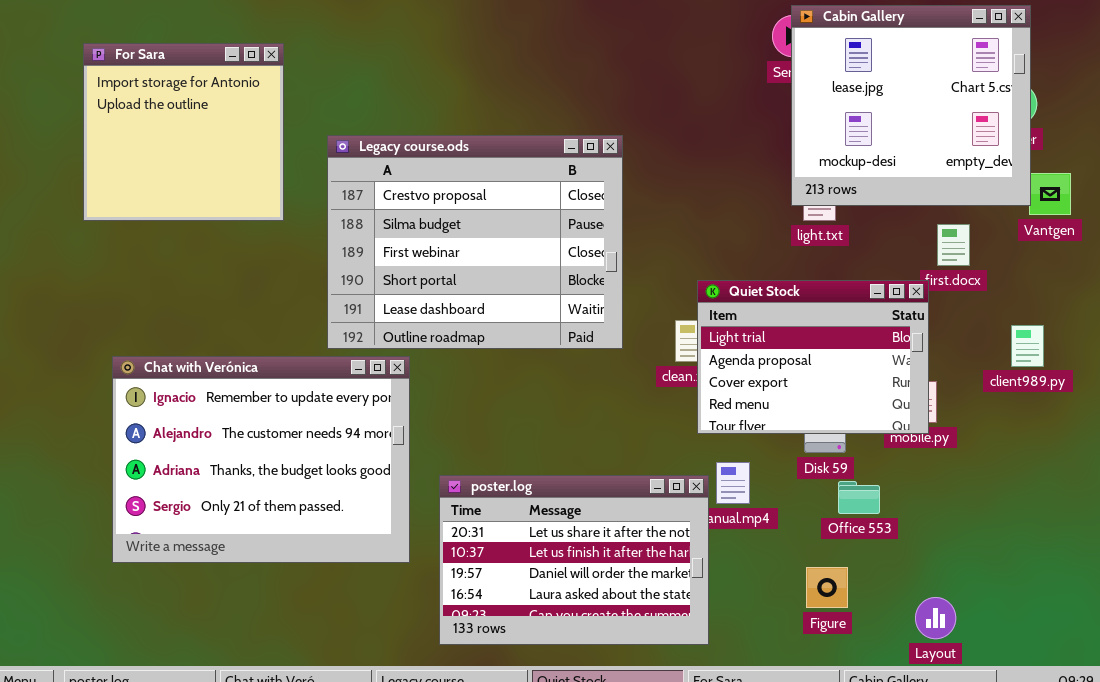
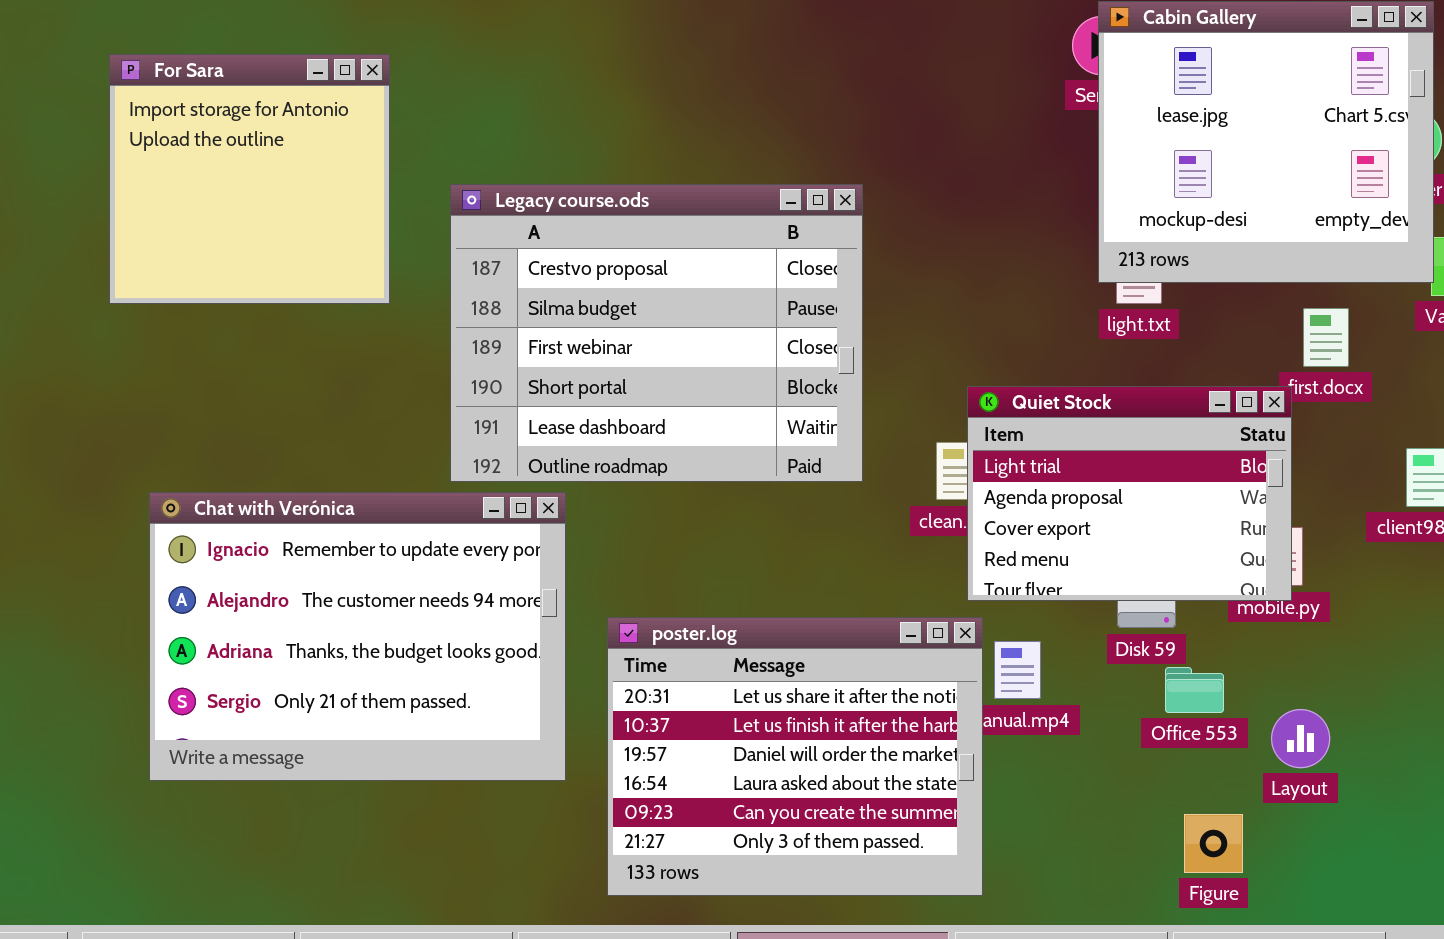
poster.log: [439,475,709,645] -> [607,617,983,896], resized
Figure: [806,567,848,608] -> [1184,814,1243,873], moved
Layout: [915,597,956,639] -> [1271,709,1330,768], moved

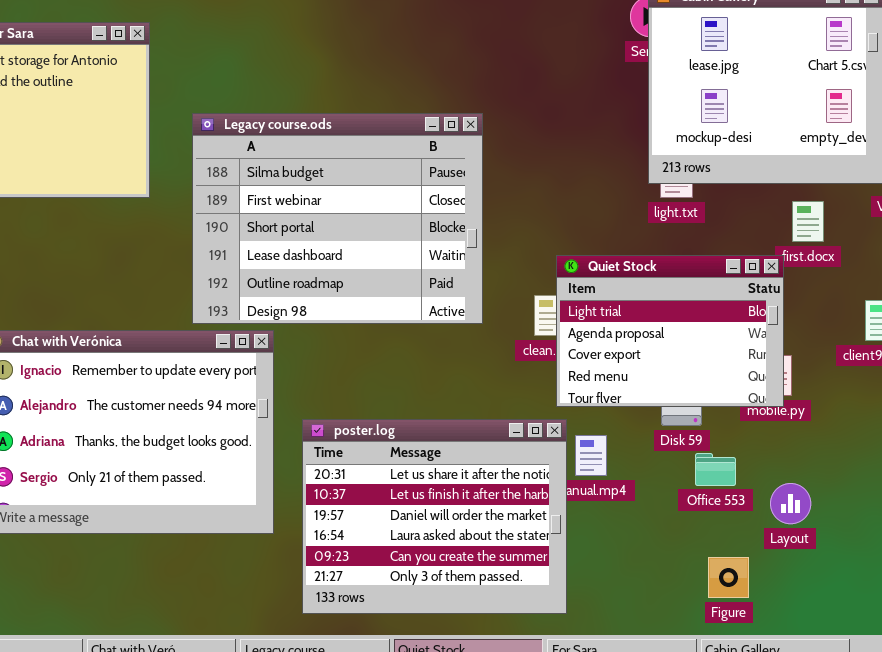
Legacy course.ods: [450,184,863,482] -> [192,113,483,324], scrolled down 1 row

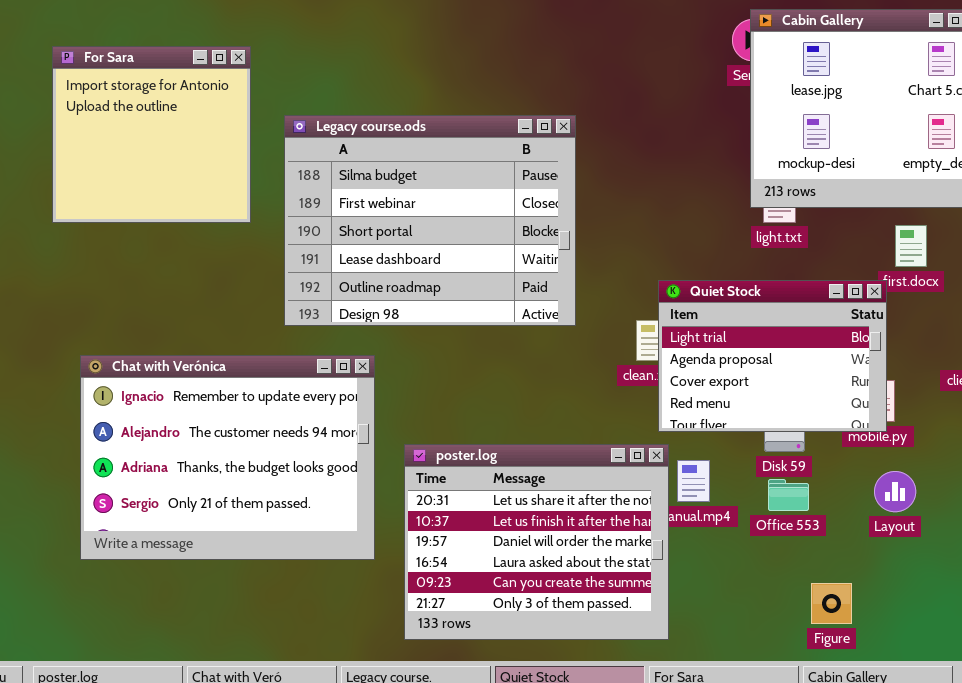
Legacy course.ods: [192,113,483,324] -> [284,115,576,326], moved
Office 553: [695,453,736,486] -> [768,479,809,511], moved
Layout: [770,483,811,524] -> [874,471,916,512], moved

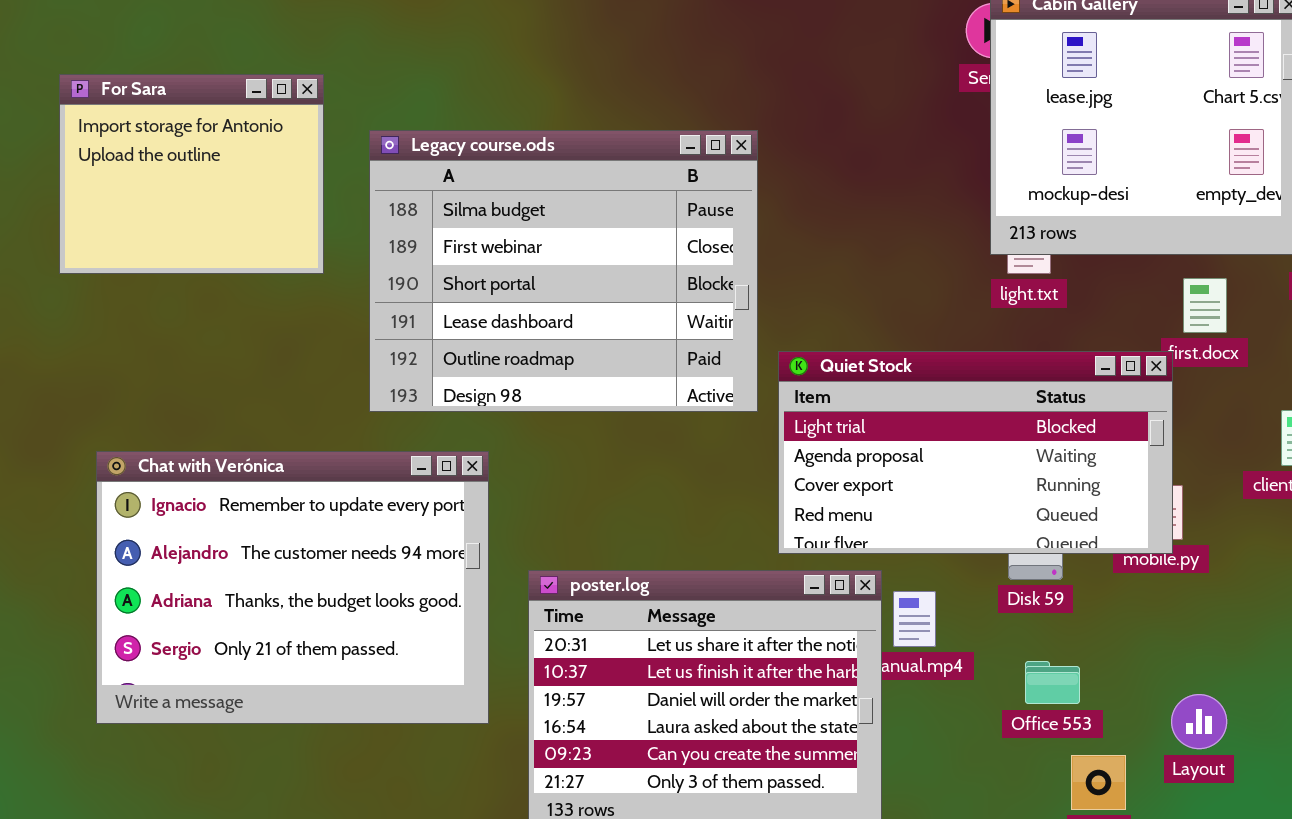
For Sara: [52,46,251,223] -> [59,74,324,274], resized
Quiet Stock: [658,280,887,432] -> [778,351,1173,554], resized
Layout: [874,471,916,512] -> [1171,694,1227,749], moved
Office 553: [768,479,809,511] -> [1025,661,1080,704], moved

